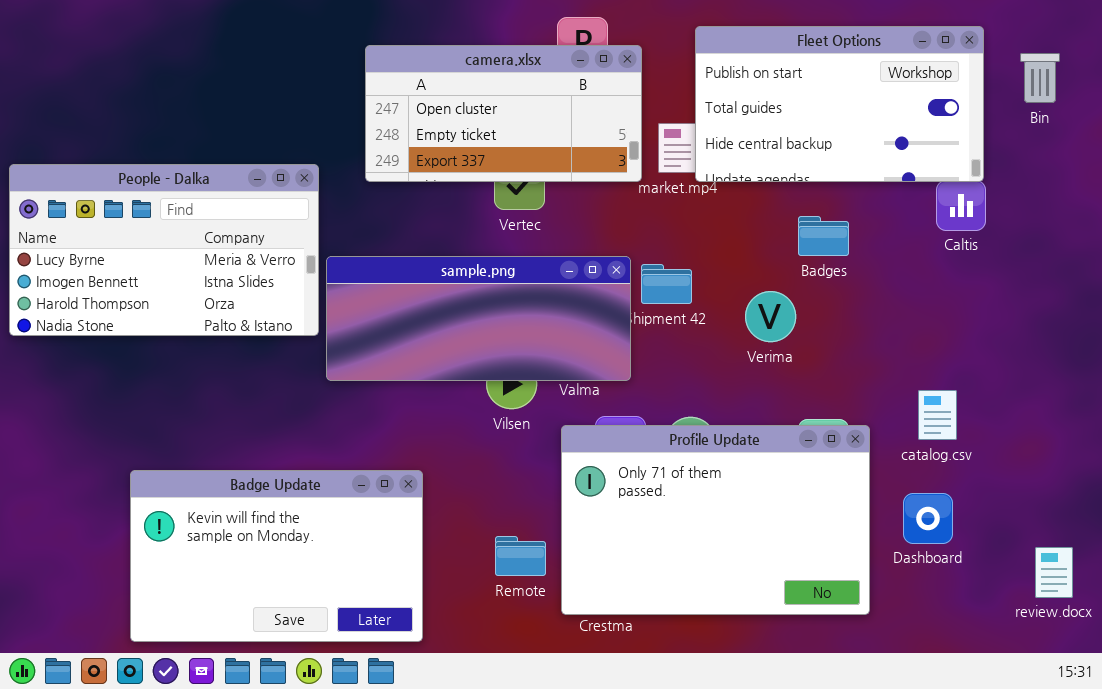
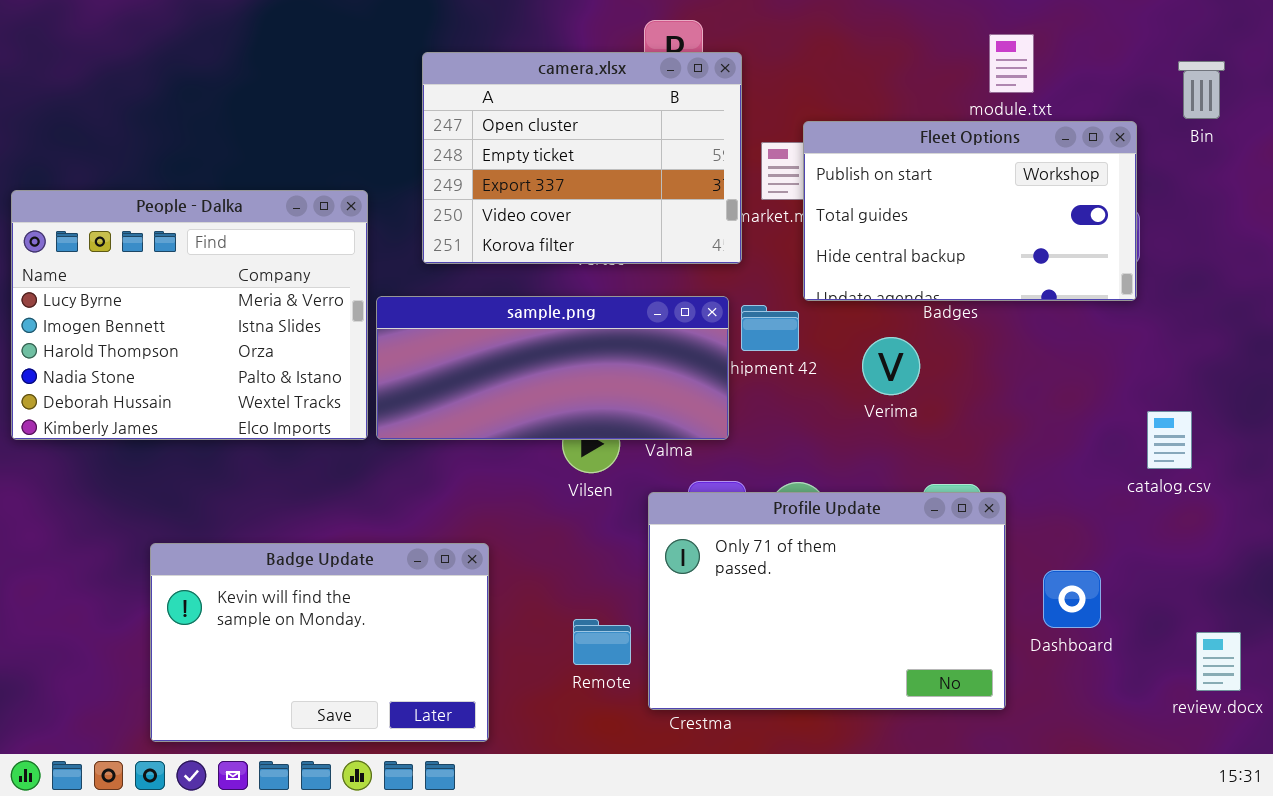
Fleet Options: [695,26,984,182] -> [803,121,1137,301], moved
camera.xlsx: [365,45,642,182] -> [422,52,742,264], resized
People - Dalka: [9,164,319,336] -> [11,190,368,440], resized
catalog.csv: [918,390,957,440] -> [1147,411,1192,469], moved

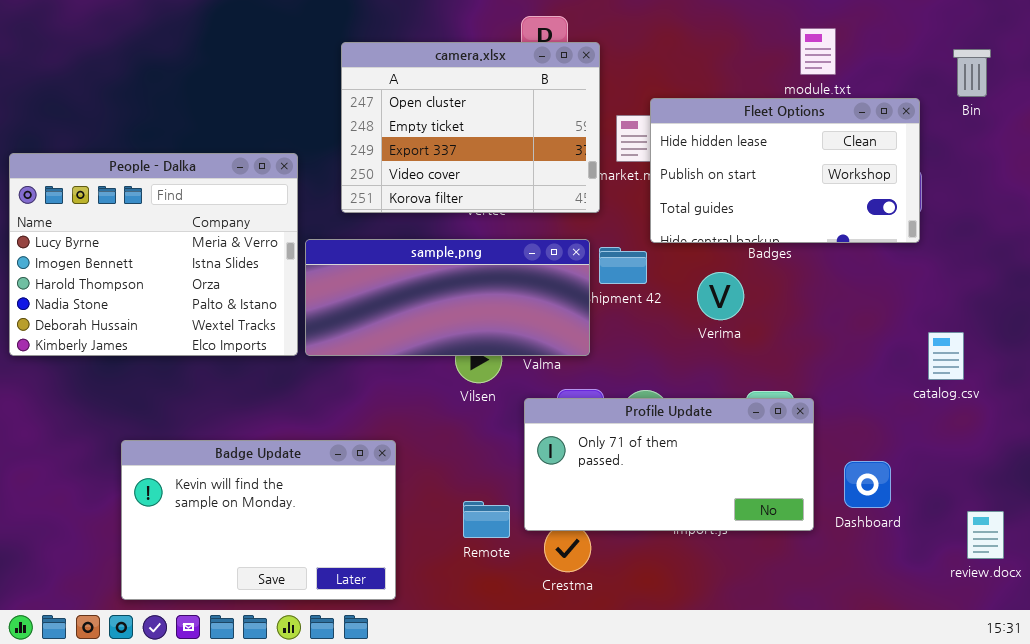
Fleet Options: [803,121,1137,301] -> [650,98,920,243], scrolled up 1 row
Profile Update: [648,492,1006,710] -> [524,398,814,531], resized

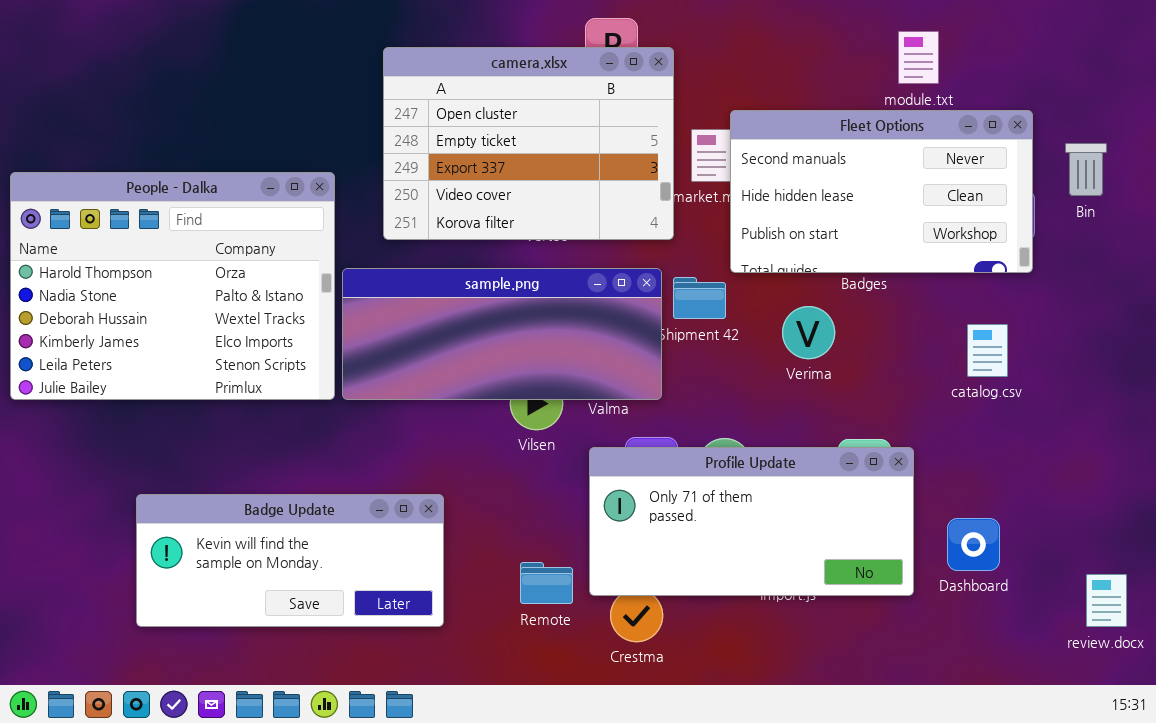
Bin: [953,49,991,97] -> [1065,143,1107,196], moved
Fleet Options: [650,98,920,243] -> [730,110,1033,273], scrolled up 1 row
People - Dalka: [9,153,298,356] -> [10,172,335,400], scrolled down 2 rows
catalog.csv: [928,332,964,380] -> [967,324,1008,377], moved
Badge Update: [121,440,396,600] -> [136,494,444,627], resized

